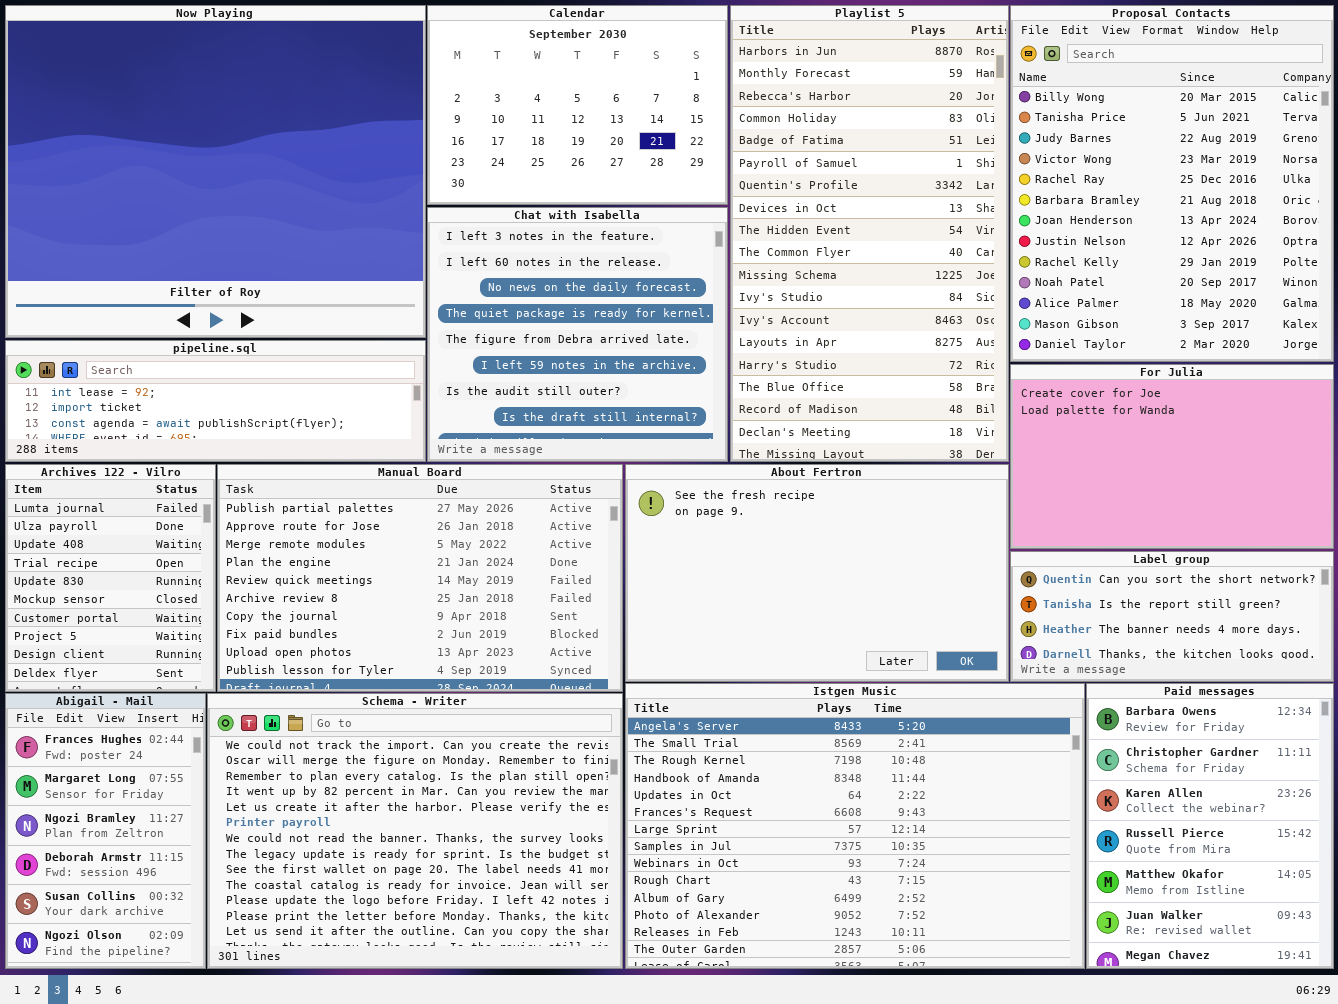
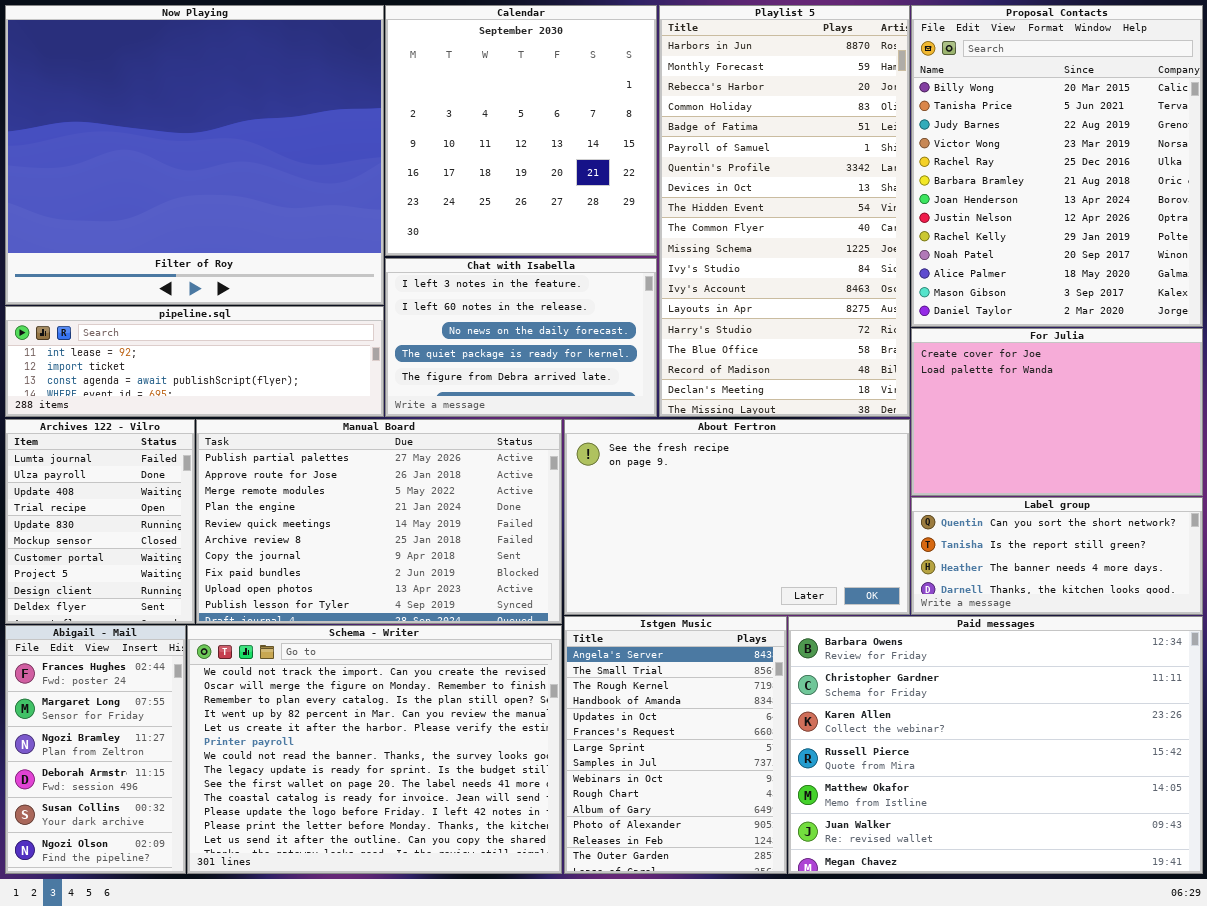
Calendar: [427,5,728,205] -> [385,5,657,256], resized
Chat with Isabella: [427,207,728,462] -> [385,258,657,417], resized
Istgen Music: [625,683,1085,969] -> [564,616,787,874], resized
Paid messages: [1086,683,1334,969] -> [788,616,1203,874], resized

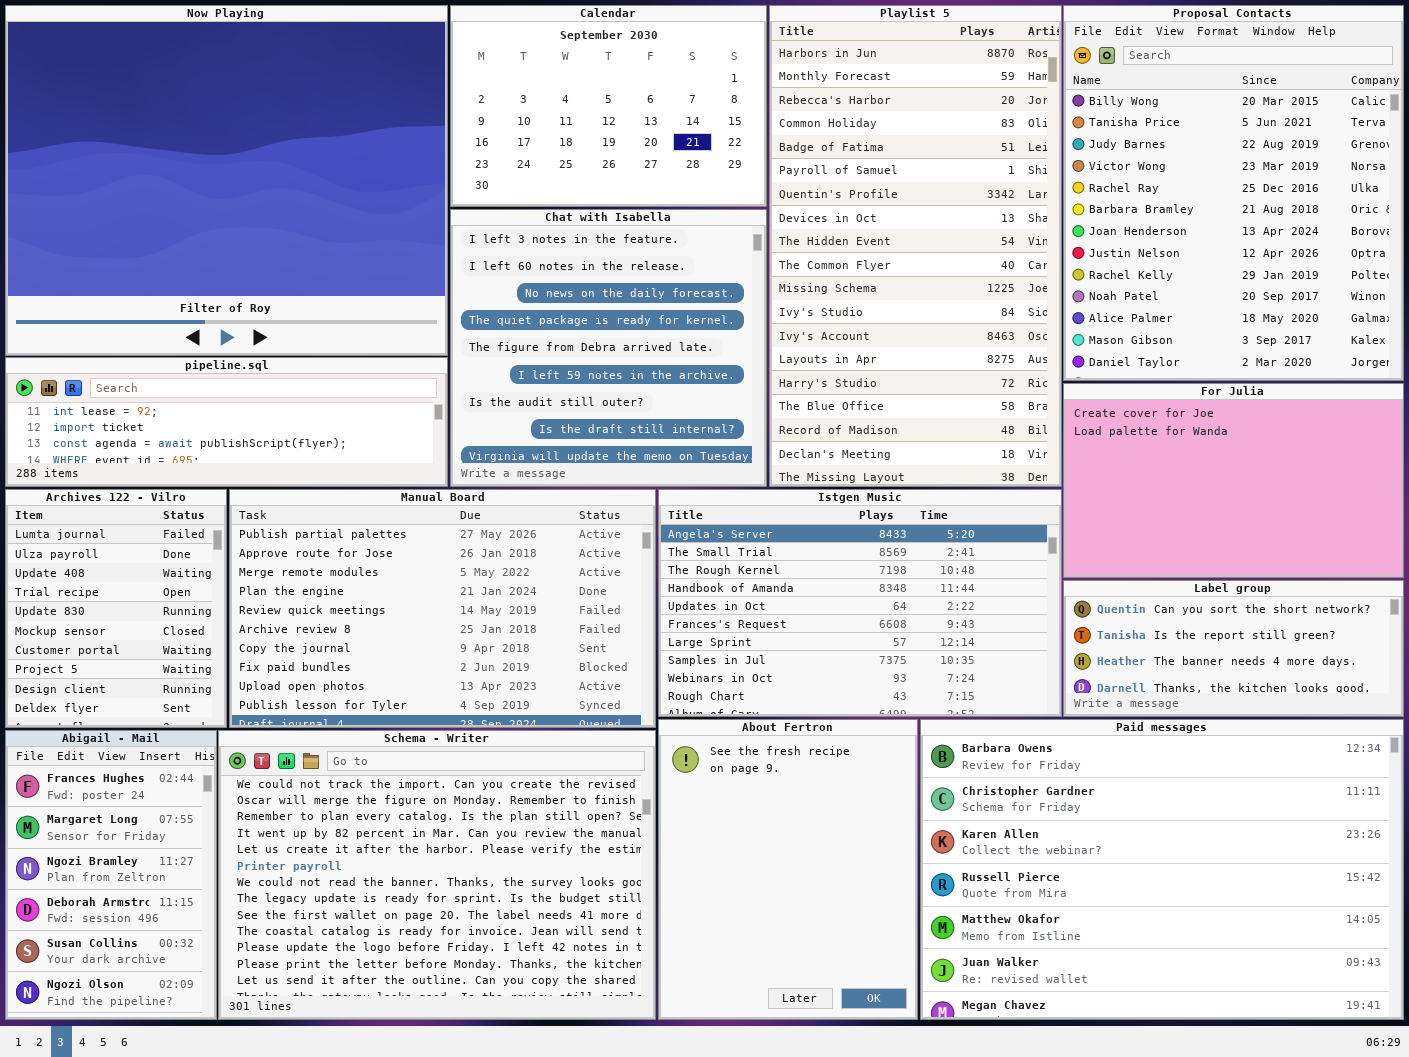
Calendar: [385,5,657,256] -> [450,5,767,207], resized
Chat with Isabella: [385,258,657,417] -> [450,209,767,487], resized
About Fertron: [564,419,910,615] -> [658,719,918,1020], moved, resized
Istgen Music: [564,616,787,874] -> [658,489,1062,717], moved, resized

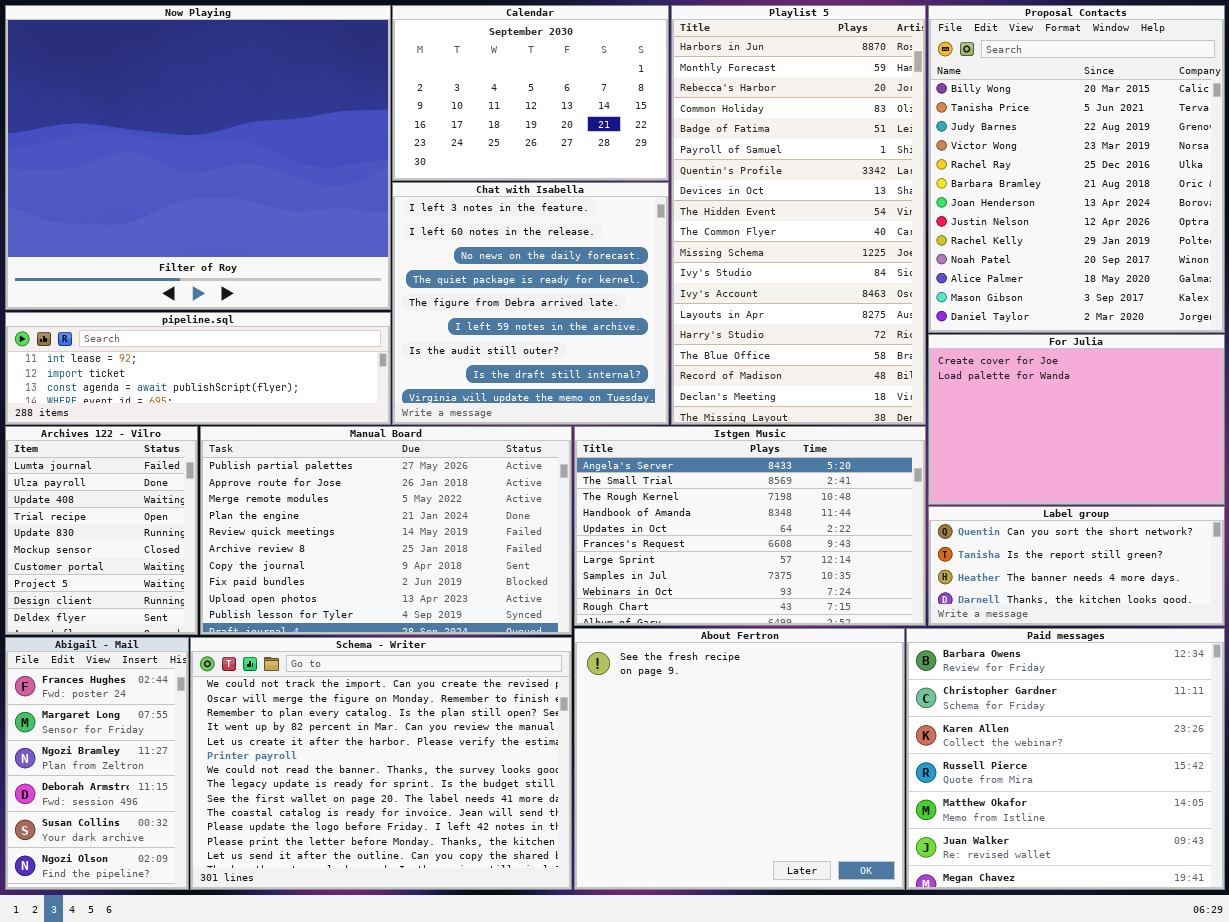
About Fertron: [658,719,918,1020] -> [574,628,905,890], resized
Paid messages: [920,719,1404,1020] -> [906,628,1225,890], resized

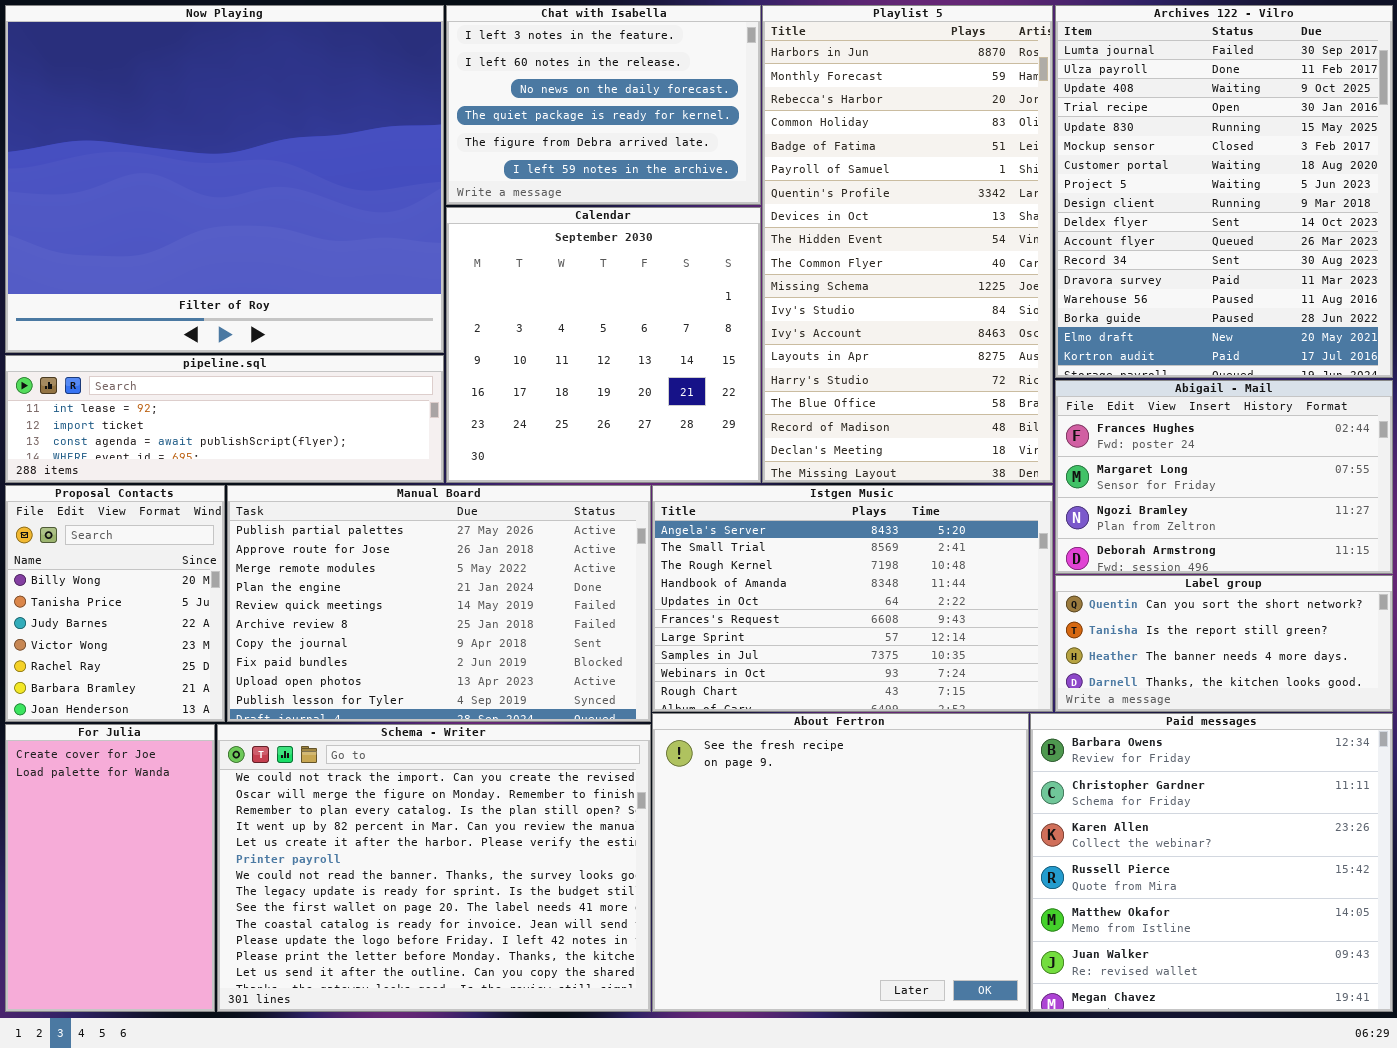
Calendar: [392,5,669,181] -> [446,207,761,483], moved, resized
Proposal Contacts: [928,5,1225,333] -> [5,485,225,722], moved, resized
Chat with Isabella: [392,182,669,425] -> [446,5,761,205], moved, resized
For Julia: [928,334,1225,505] -> [5,724,215,1012], moved, resized
Archives 122 - Vilro: [5,426,198,635] -> [1055,5,1393,378], moved, resized
Abigail - Mail: [5,637,189,890] -> [1055,380,1393,574], moved, resized

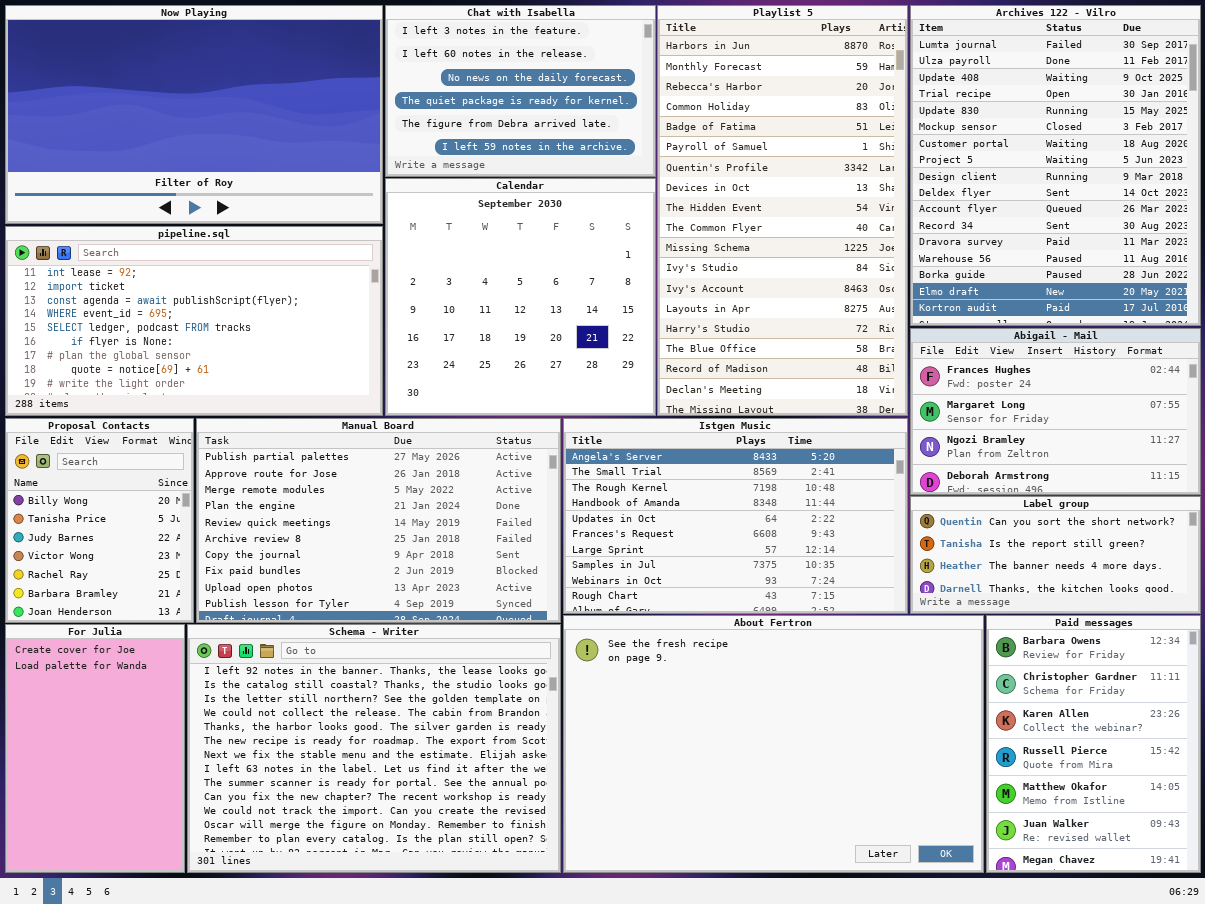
Now Playing: [5,5,444,353] -> [5,5,383,224], resized
pipeline.sql: [5,355,444,483] -> [5,226,383,416], resized
About Fertron: [652,713,1029,1012] -> [563,615,984,873], resized
Paid messages: [1030,713,1393,1012] -> [986,615,1201,873], resized
Schema - Writer: [217,724,651,1012] -> [187,624,561,873], scrolled up 10 rows

